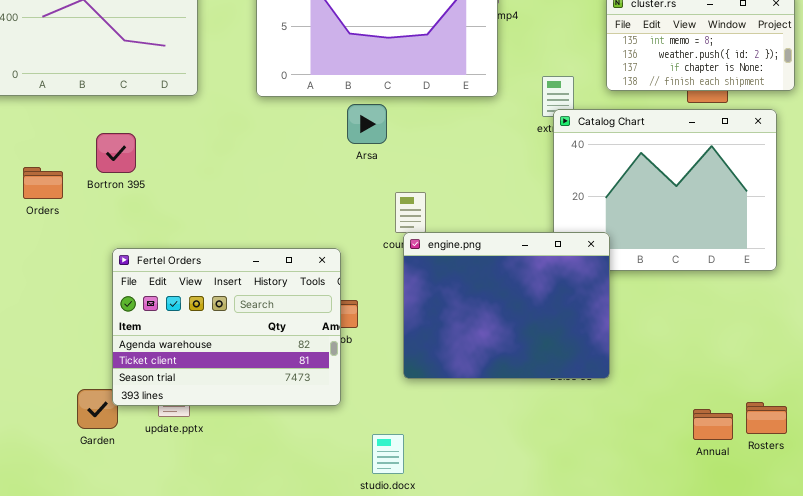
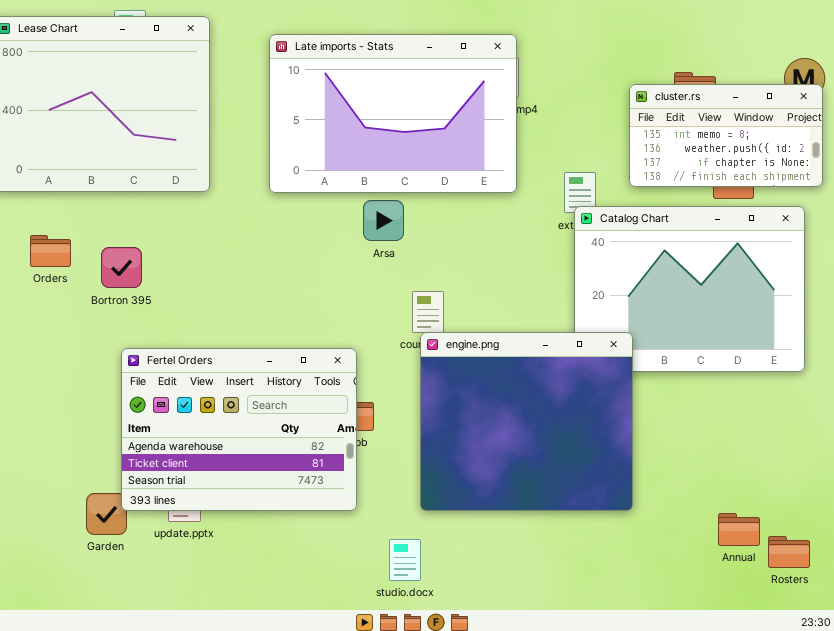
Bortron 395: [96,133,136,173] -> [101,247,142,288], moved
Orders: [23,167,63,199] -> [30,235,71,267], moved
engine.png: [403,232,610,379] -> [420,332,633,511], resized
Rosters: [746,402,787,434] -> [768,536,810,568], moved

